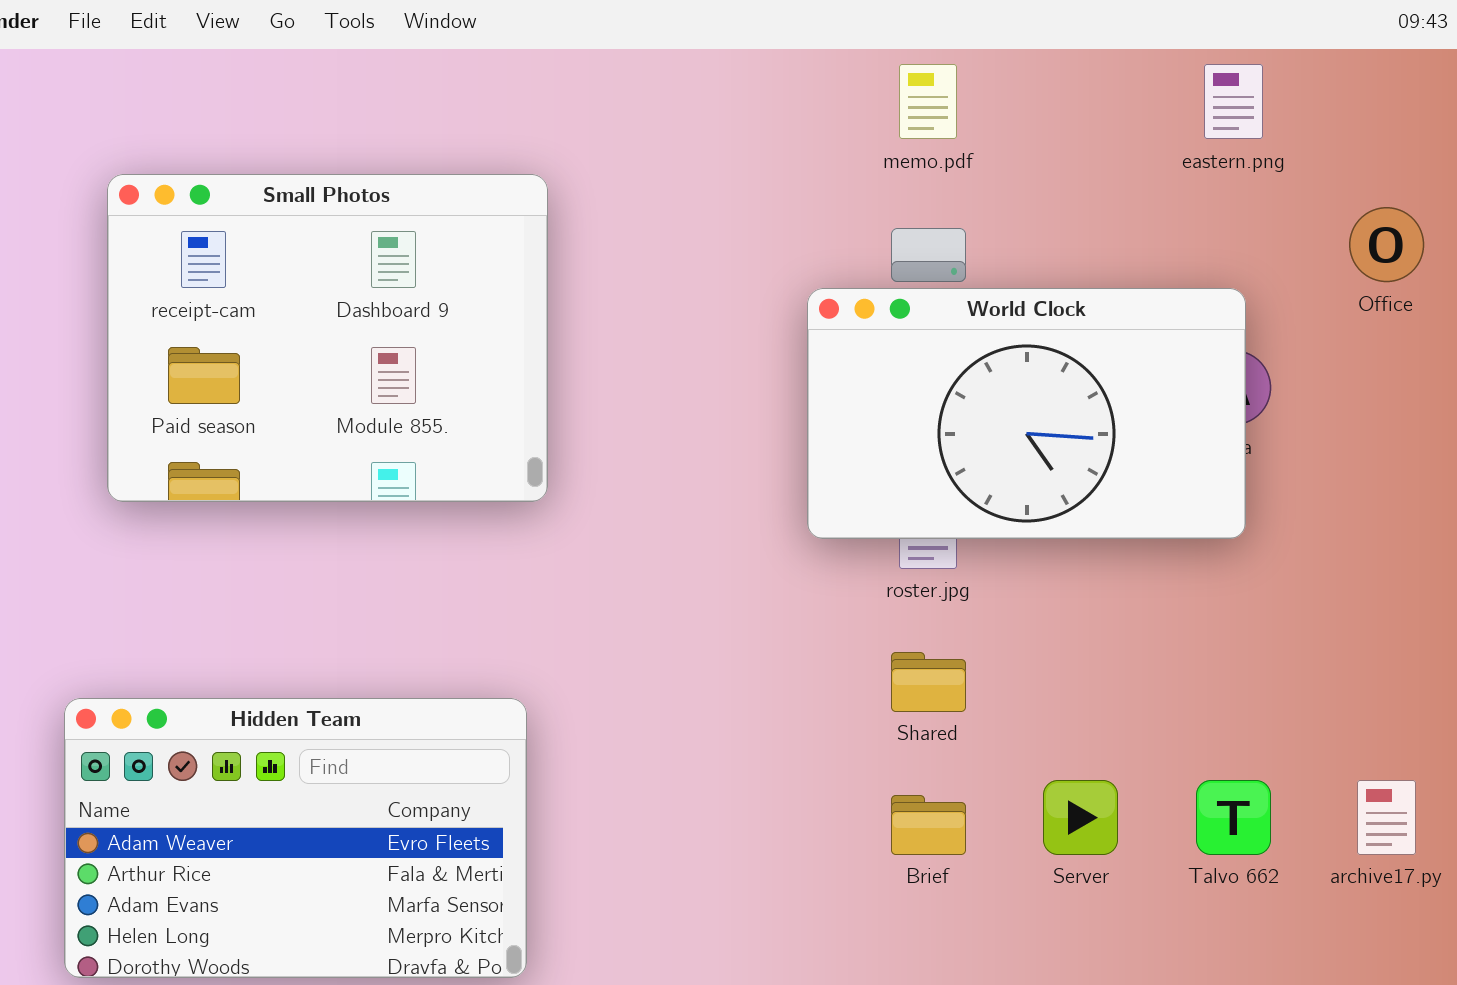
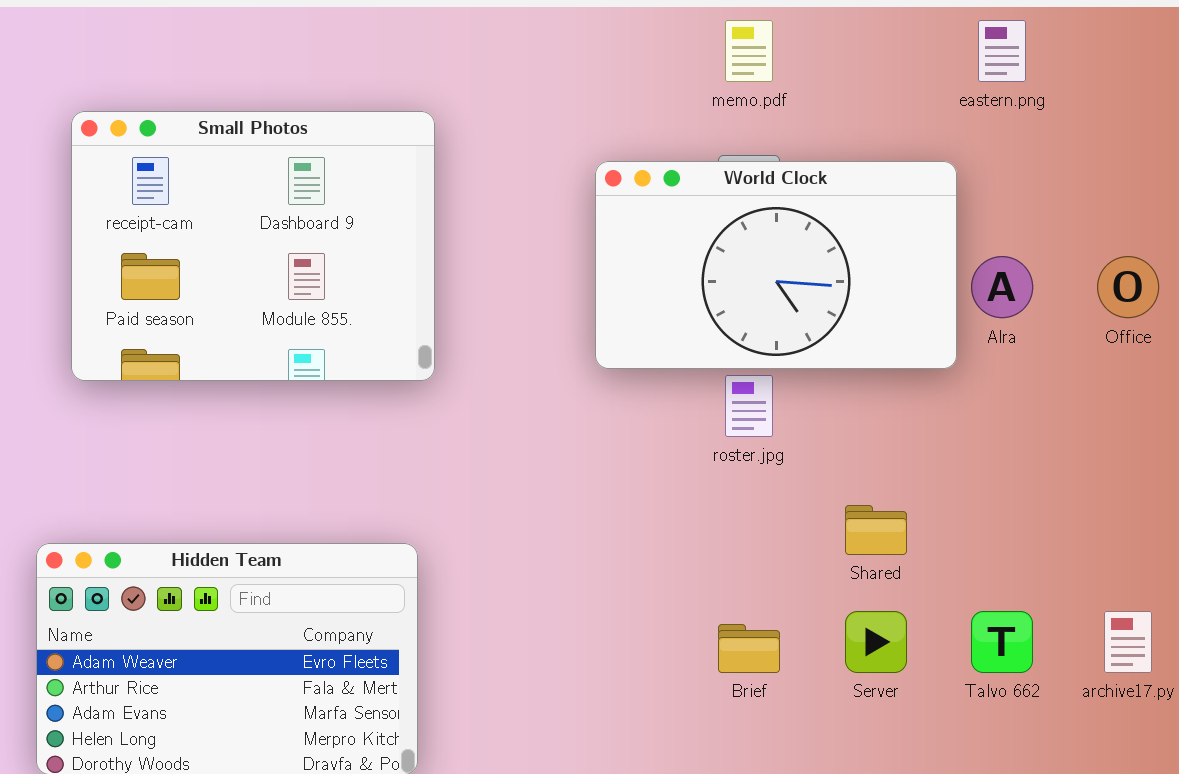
Office: [1349,207,1424,282] -> [1097,256,1159,318], moved
World Clock: [807,288,1246,539] -> [595,161,957,369], moved
Shared: [891,652,966,712] -> [845,505,907,555], moved

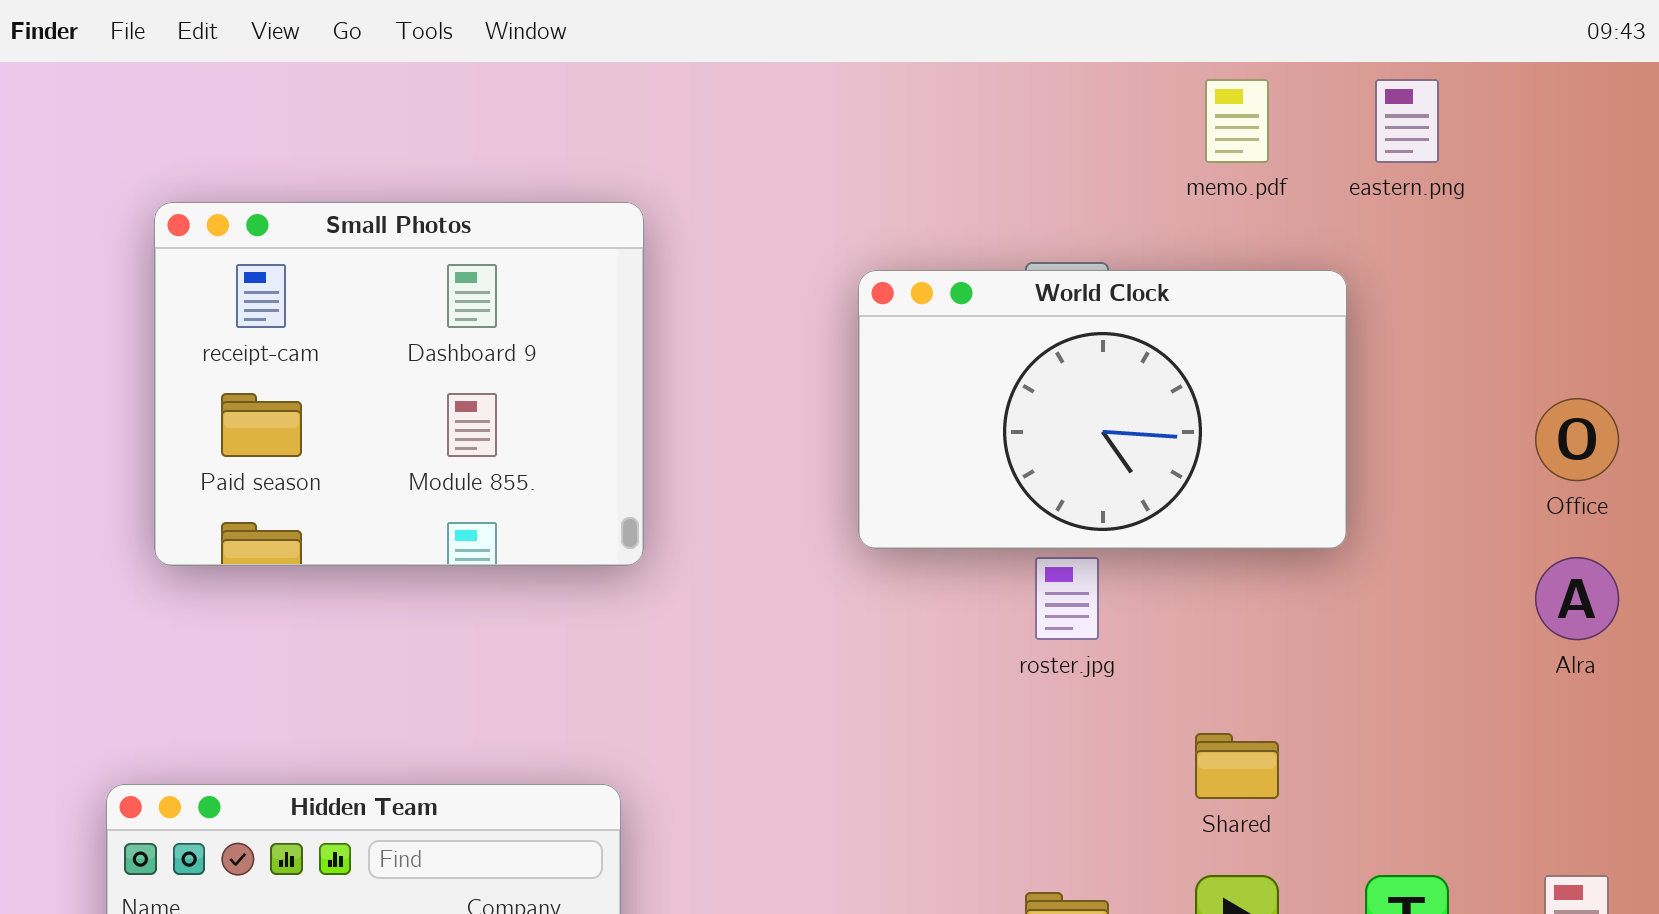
memo.pdf: [725,20,773,82] -> [1205,79,1269,163], moved
Alra: [971,256,1033,318] -> [1535,557,1619,640], moved

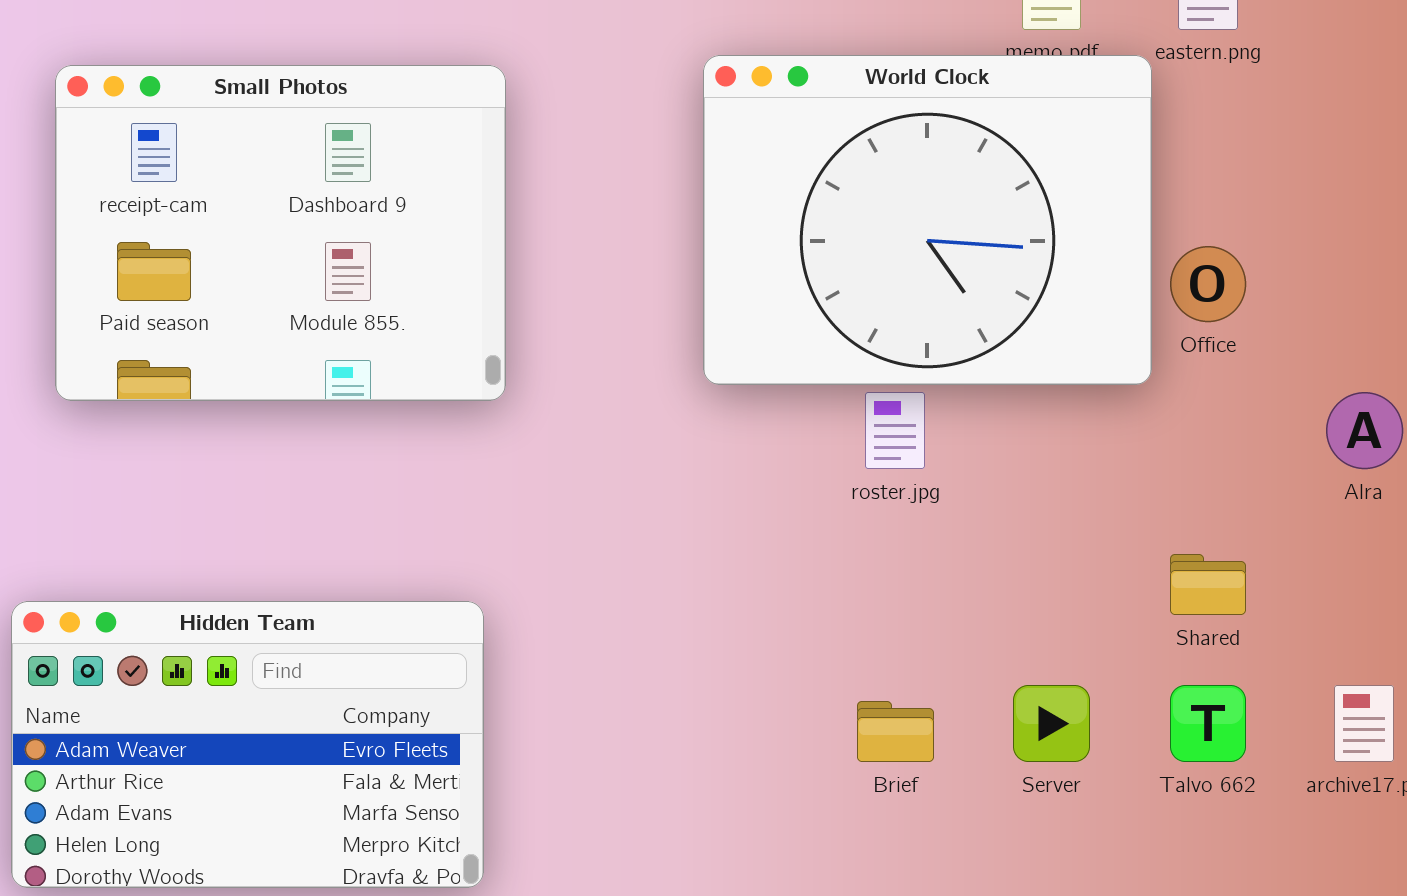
World Clock: [858,270,1347,549] -> [703,55,1152,385], resized
Office: [1535,398,1619,481] -> [1170,246,1246,322], moved
Shared: [1195,733,1279,799] -> [1170,554,1246,615], moved

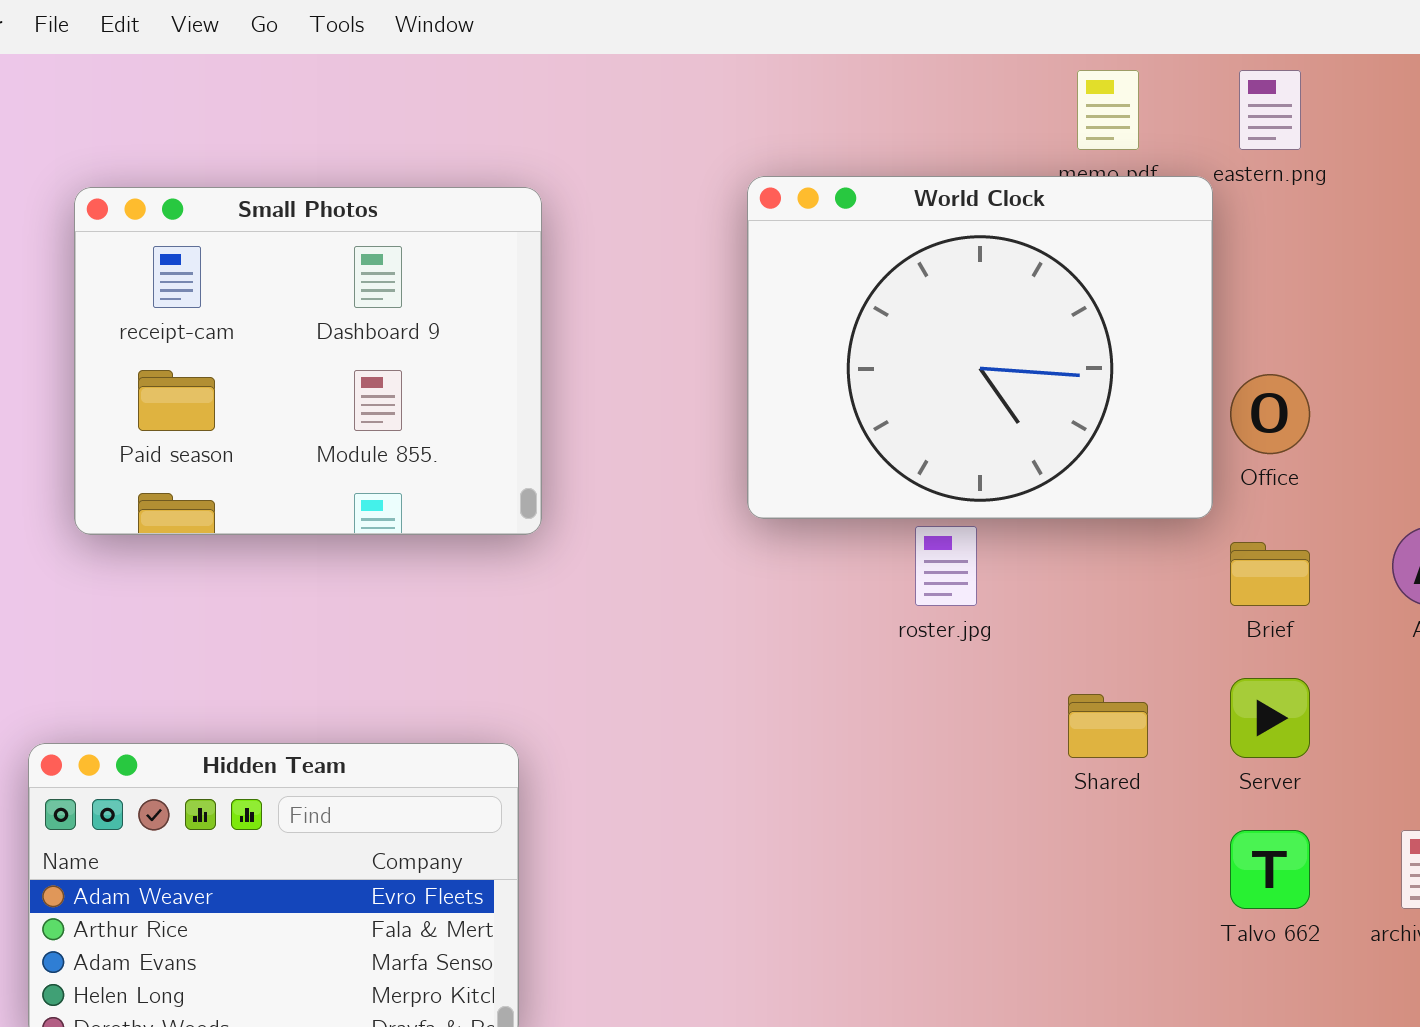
Shared: [1170,554,1246,615] -> [1068,694,1148,758], moved
Server: [1013,685,1090,762] -> [1230,678,1310,758], moved
Brief: [857,701,934,762] -> [1230,542,1310,606], moved

